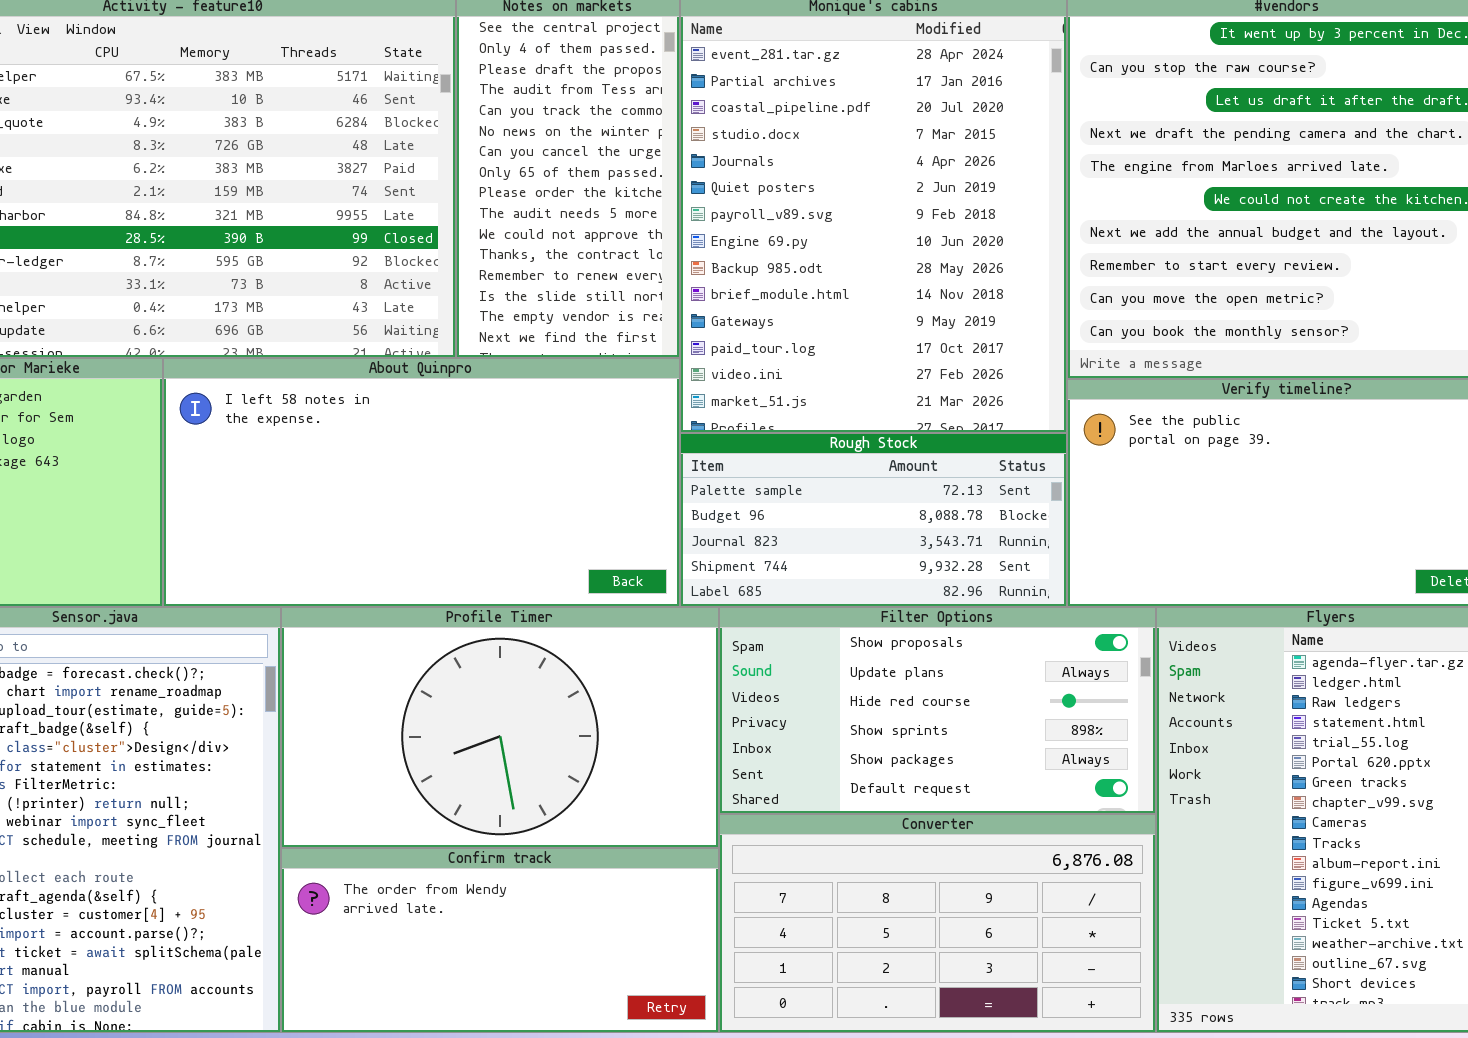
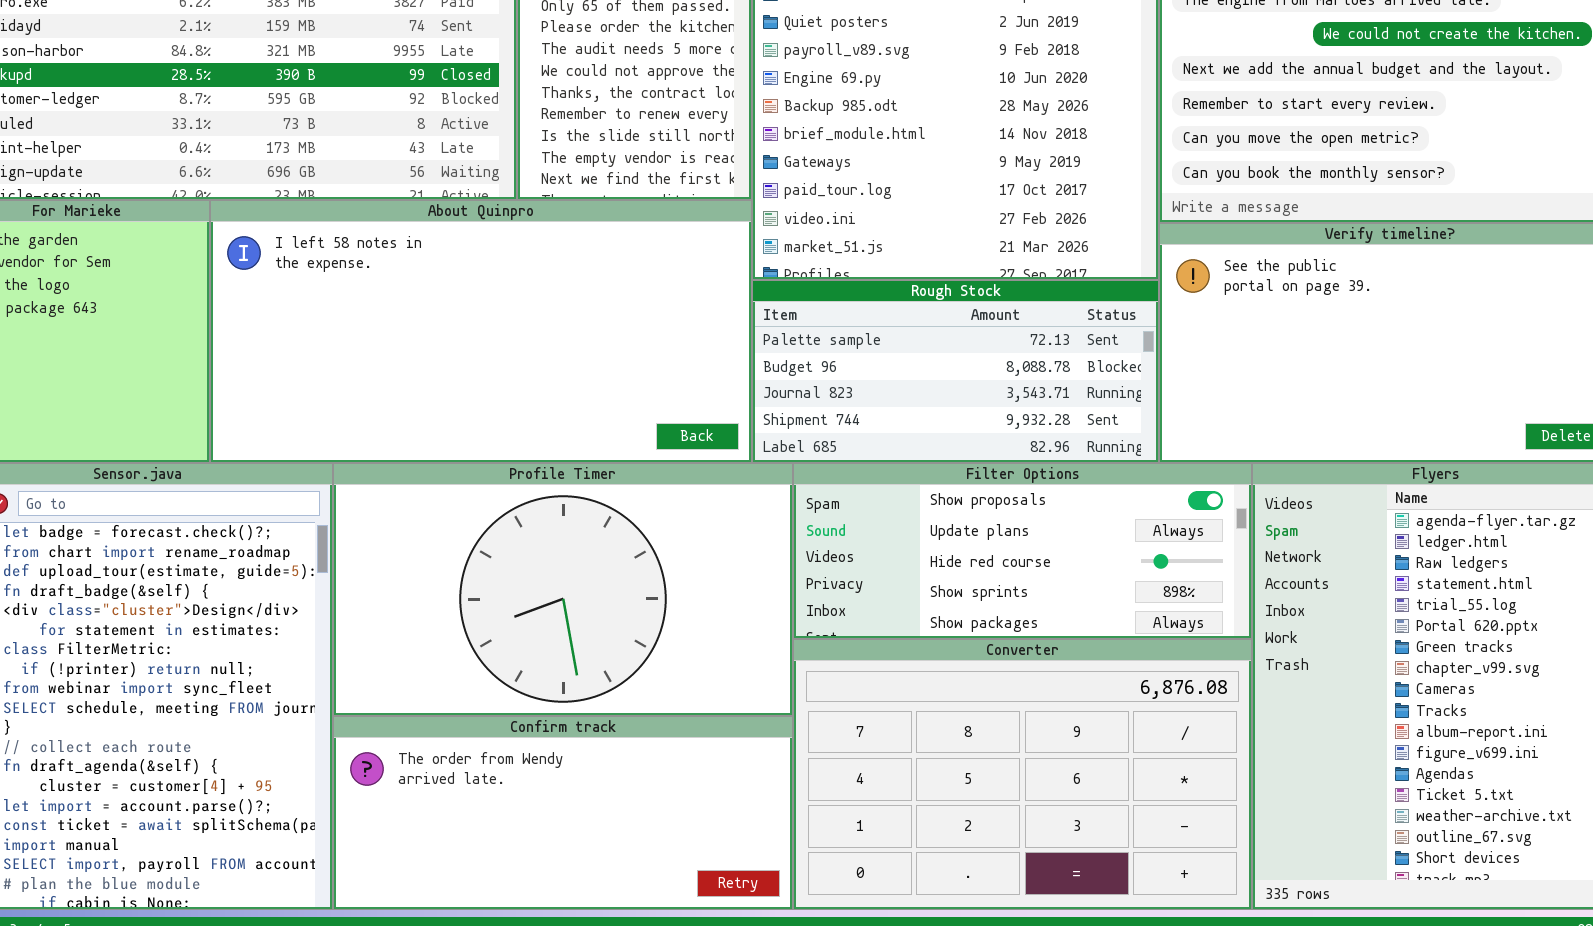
Filter Options: [719,607,1156,814] -> [793,463,1252,639], resized
Converter: [719,814,1156,1033] -> [793,639,1252,910], resized

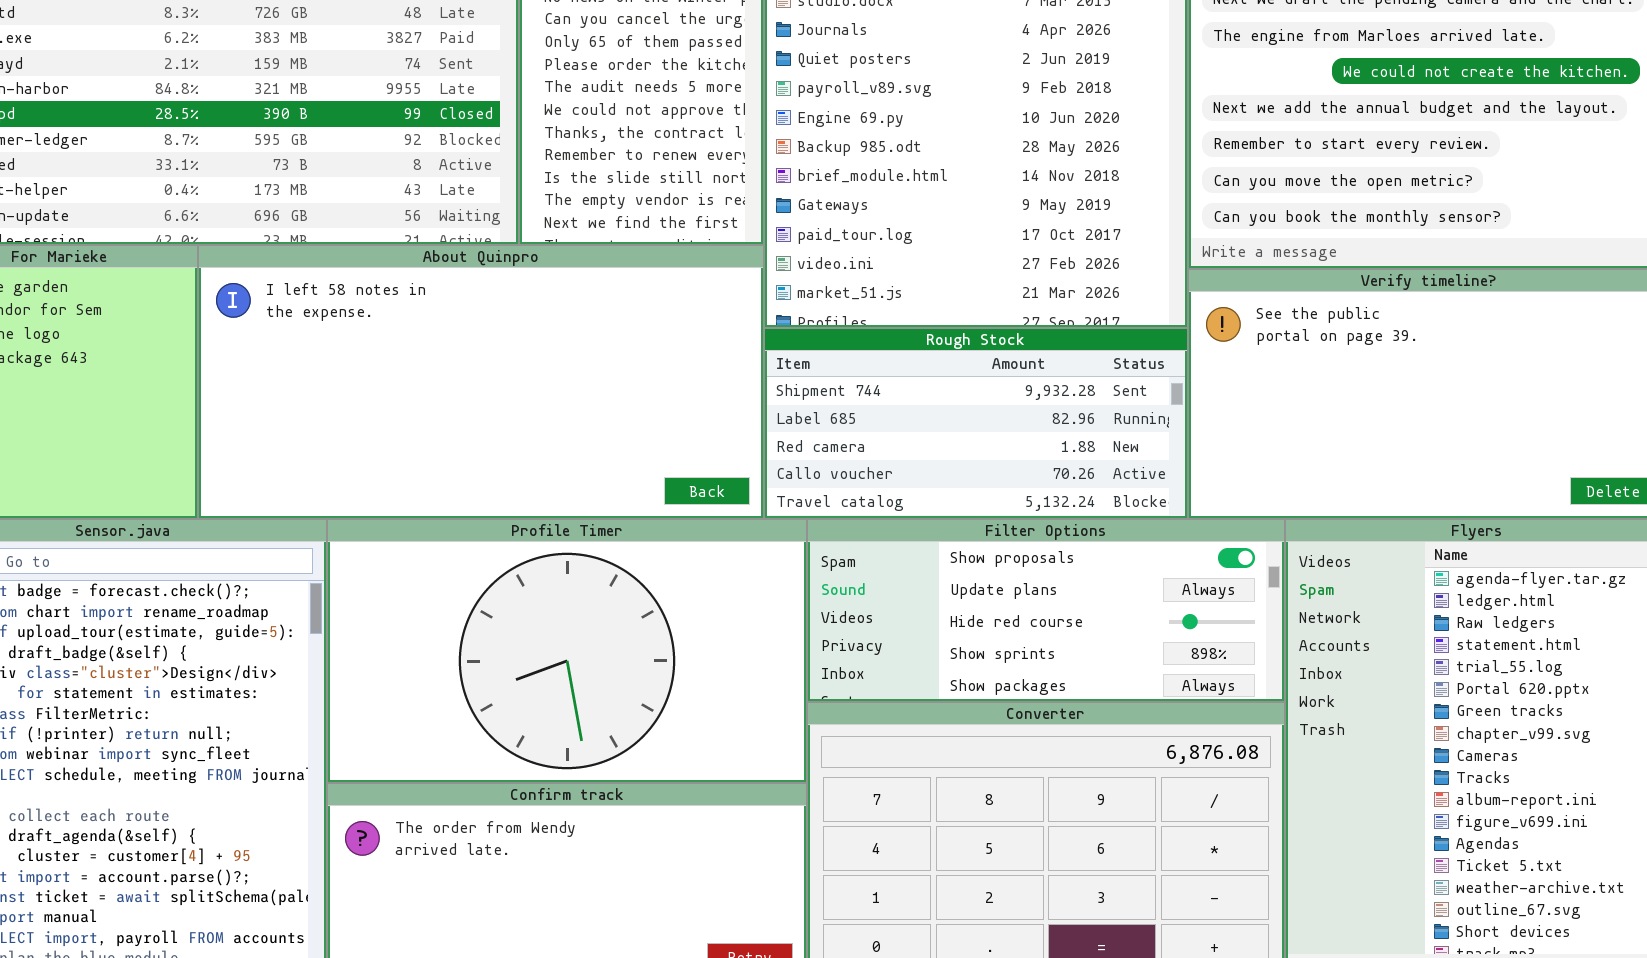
Rough Stock: [752,280,1159,463] -> [764,328,1188,519], scrolled down 3 rows

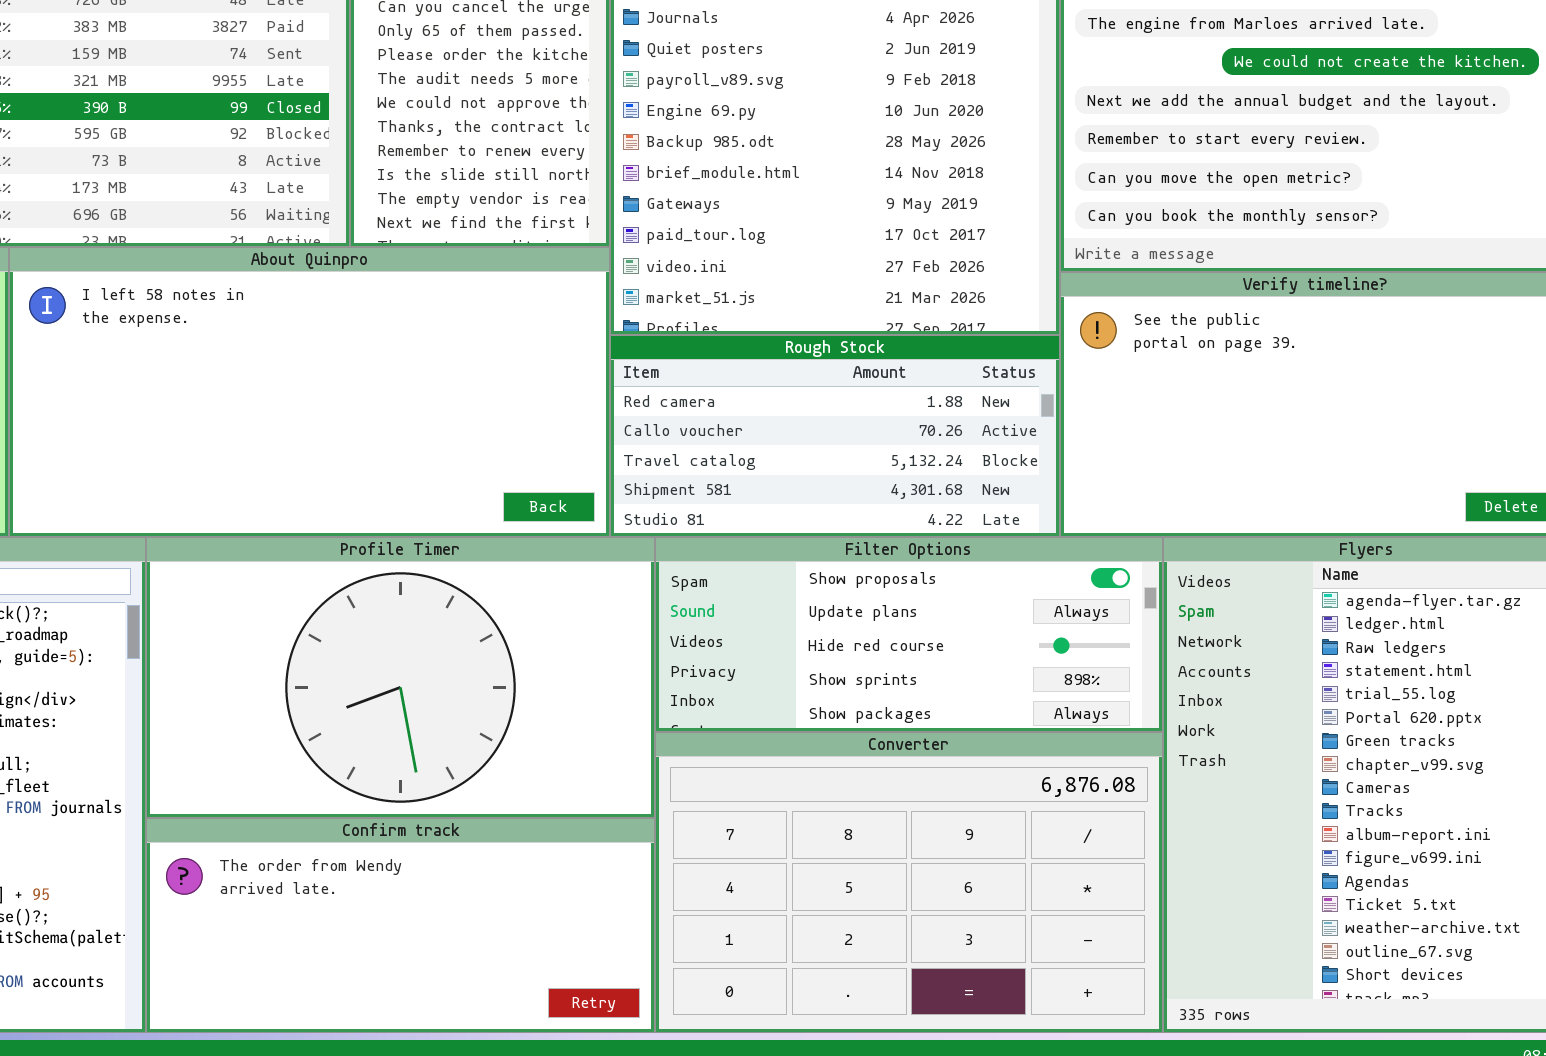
Rough Stock: [764,328,1188,519] -> [610,335,1060,537], scrolled down 2 rows

